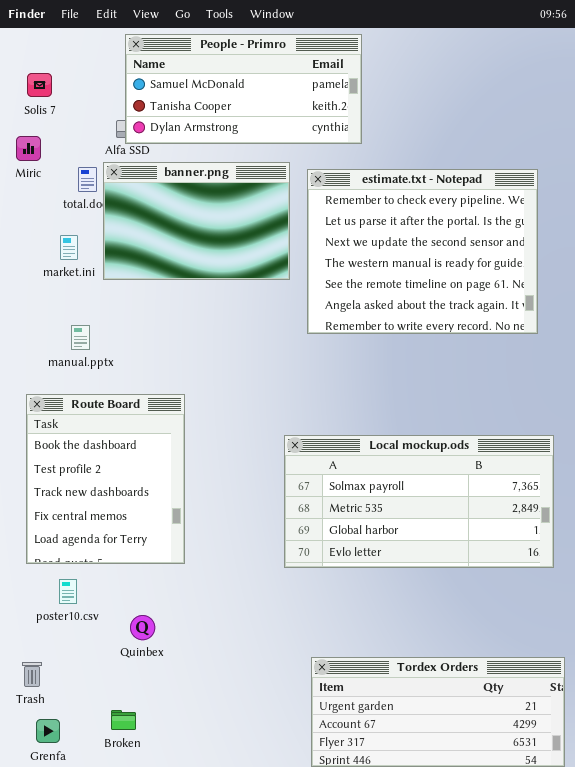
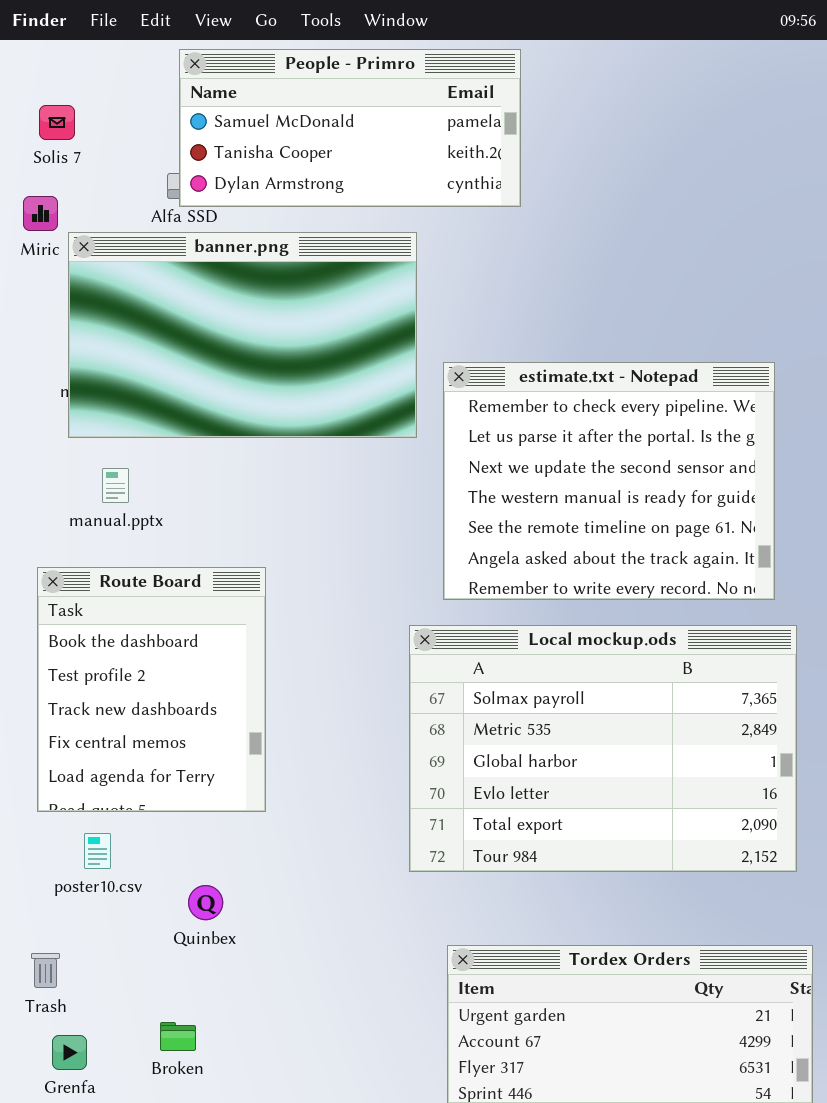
banner.png: [103,162,290,280] -> [68,232,417,438], resized
estimate.txt - Notepad: [307,169,538,334] -> [443,362,775,600], moved
Local mockup.ods: [284,435,554,568] -> [409,625,797,872], resized

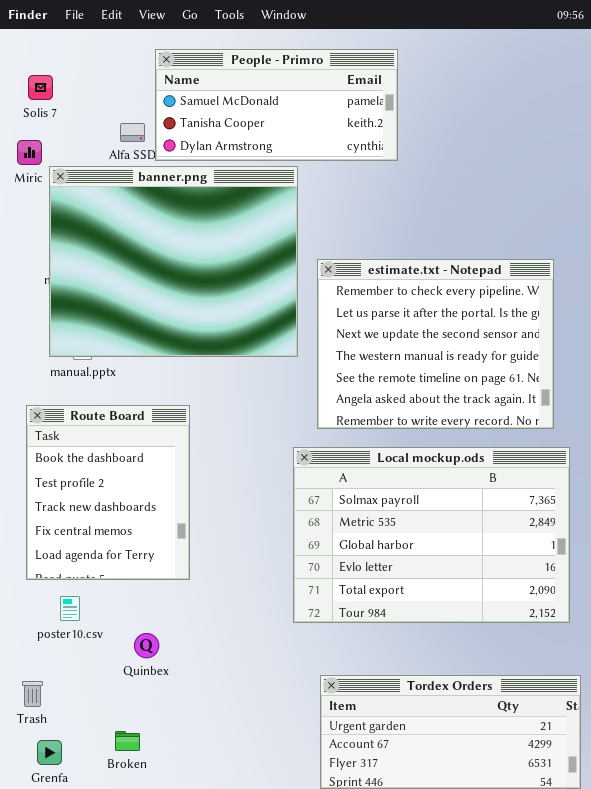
People - Primro: [179,49,521,207] -> [155,49,398,161], moved
banner.png: [68,232,417,438] -> [49,166,298,357], resized

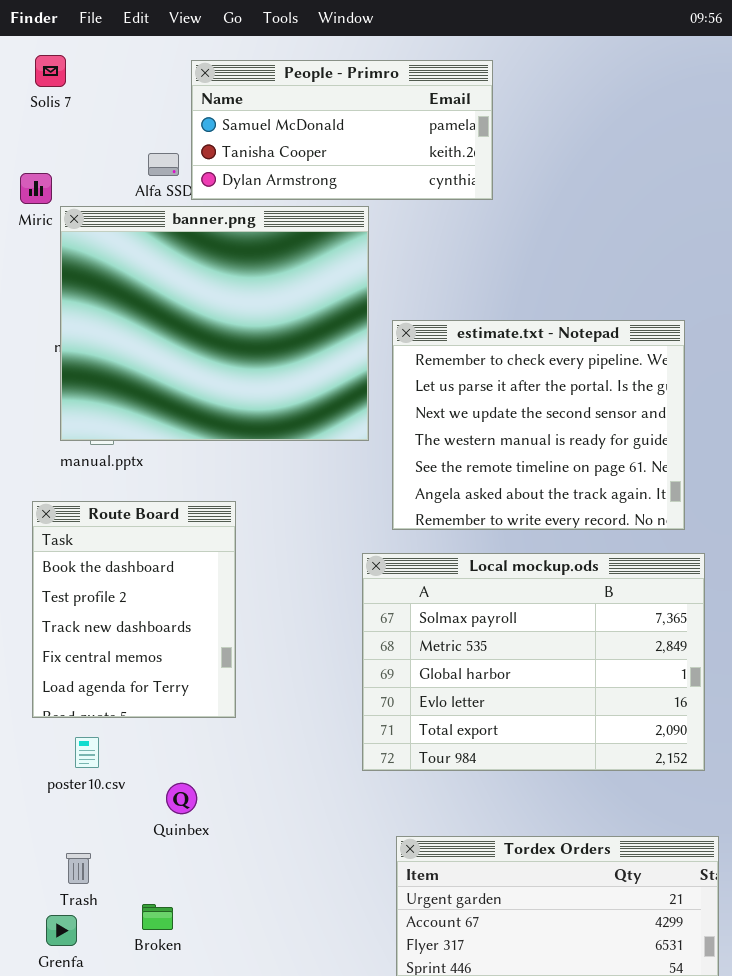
Solis 7: [28,75,53,100] -> [35,55,66,87], moved
Trash: [22,681,43,707] -> [66,853,91,884], moved

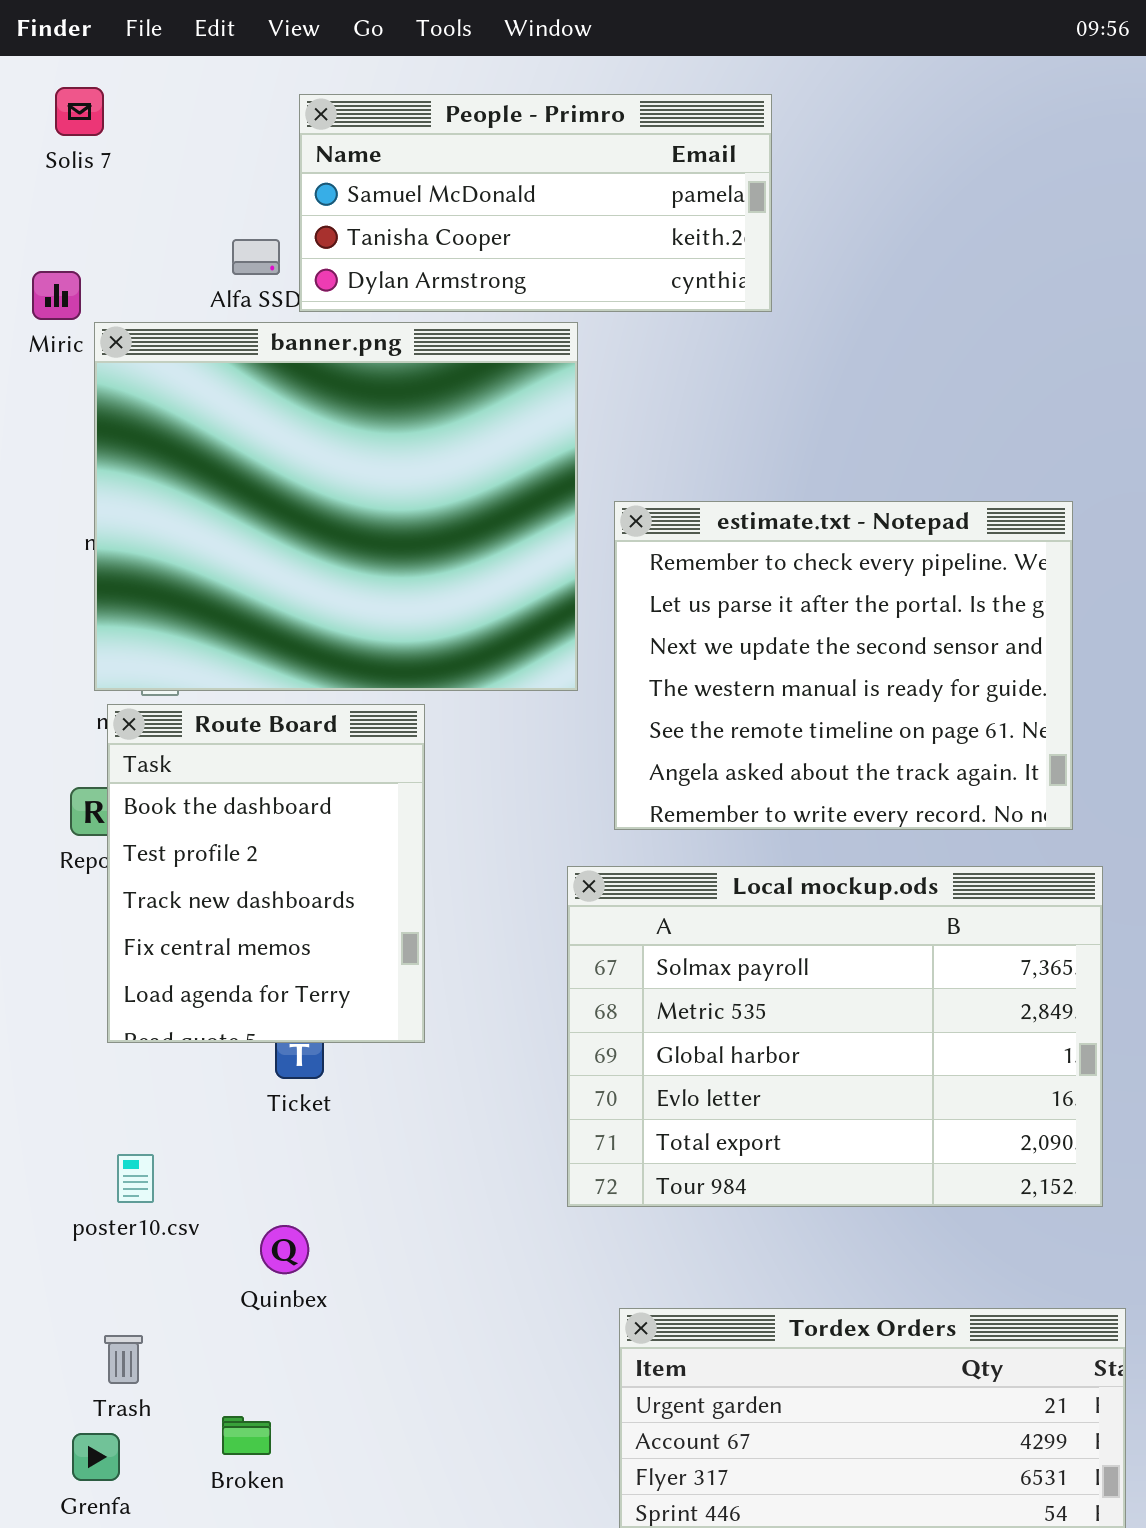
Route Board: [32,501,236,718] -> [107,704,425,1043], moved

